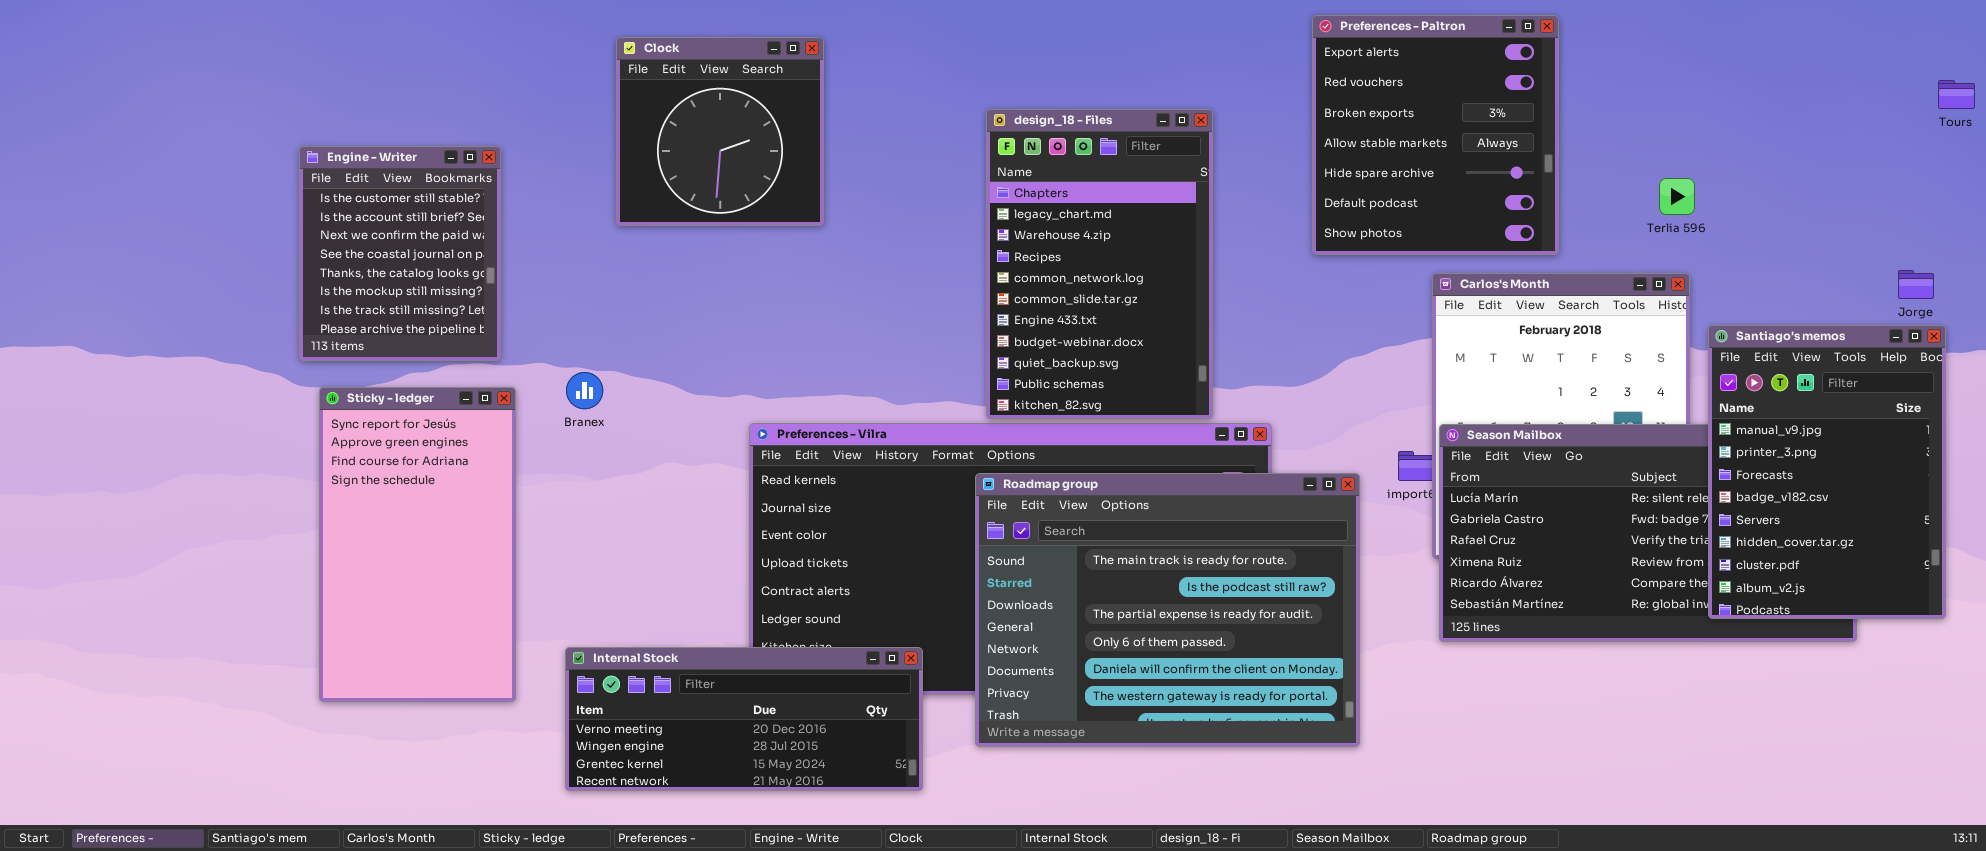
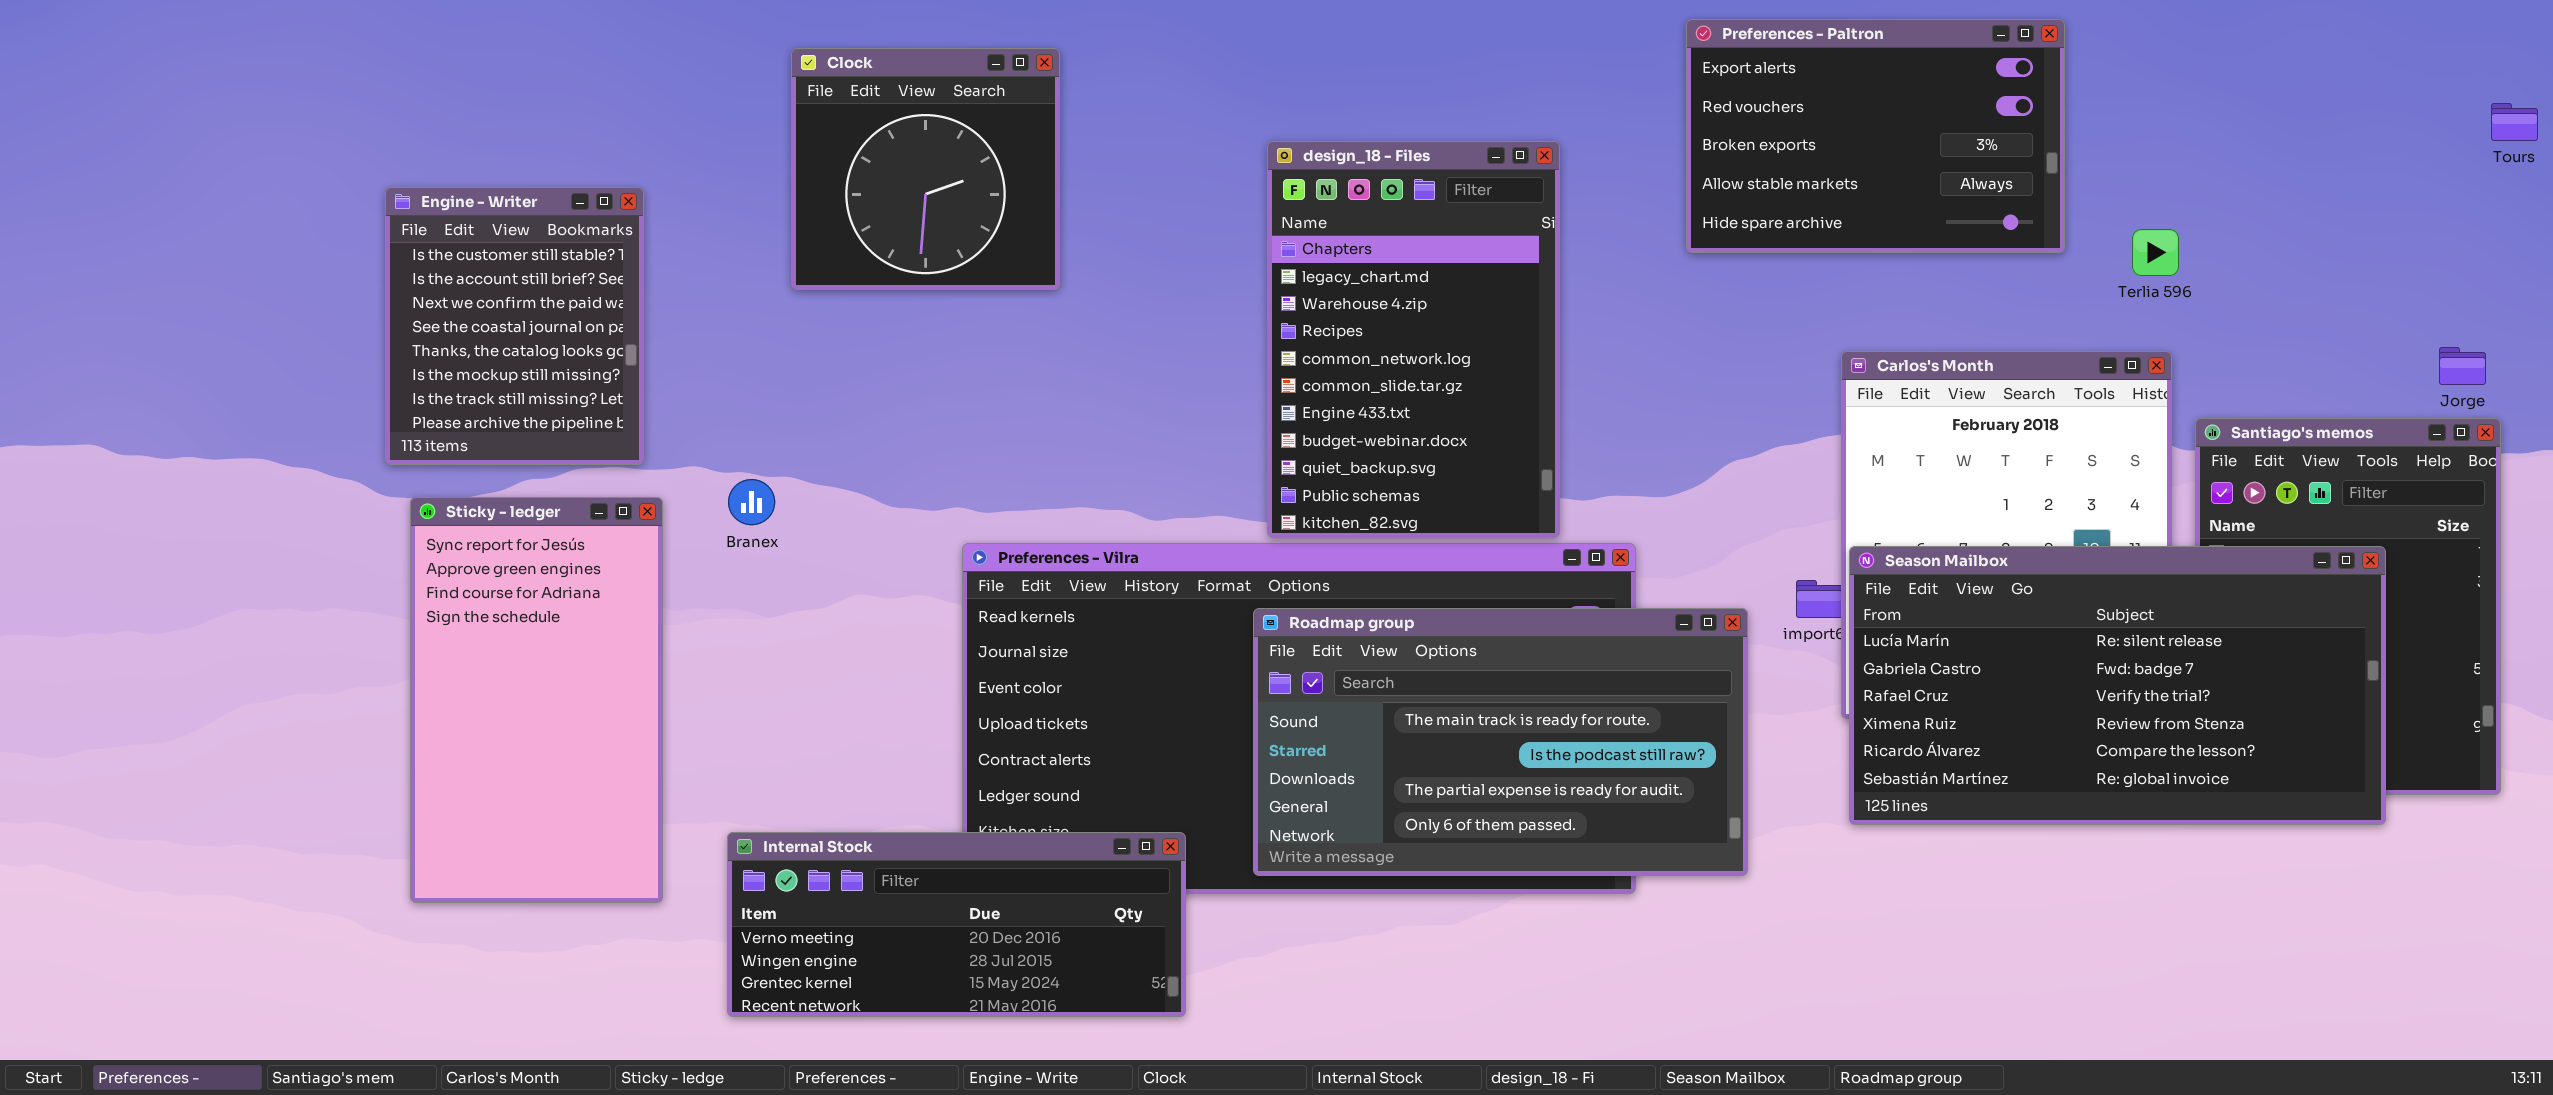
Preferences - Paltron: [1312,15,1559,255] -> [1686,19,2065,253], resized
Season Mailbox: [1439,424,1857,642] -> [1849,546,2386,825], raised
Roadmap group: [975,473,1360,747] -> [1253,608,1748,876], resized

